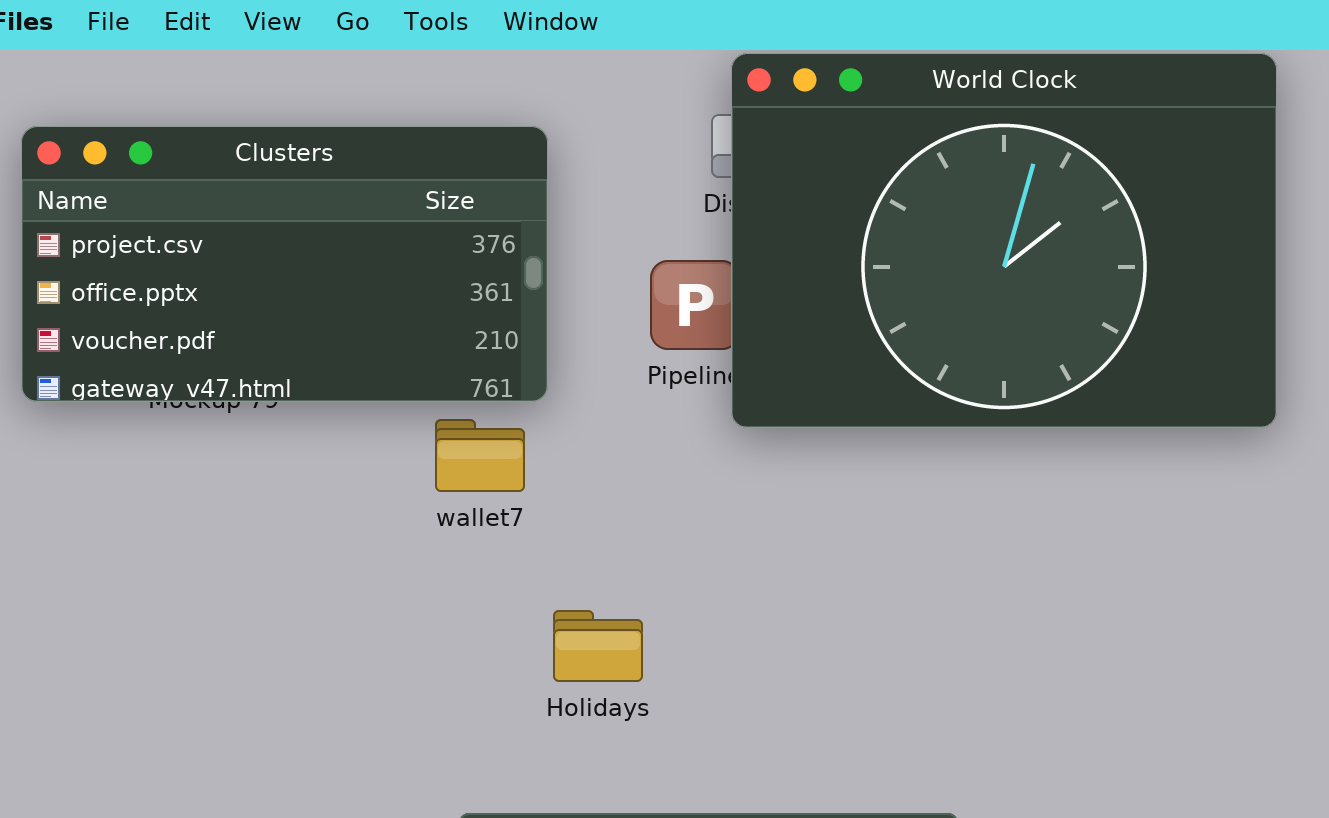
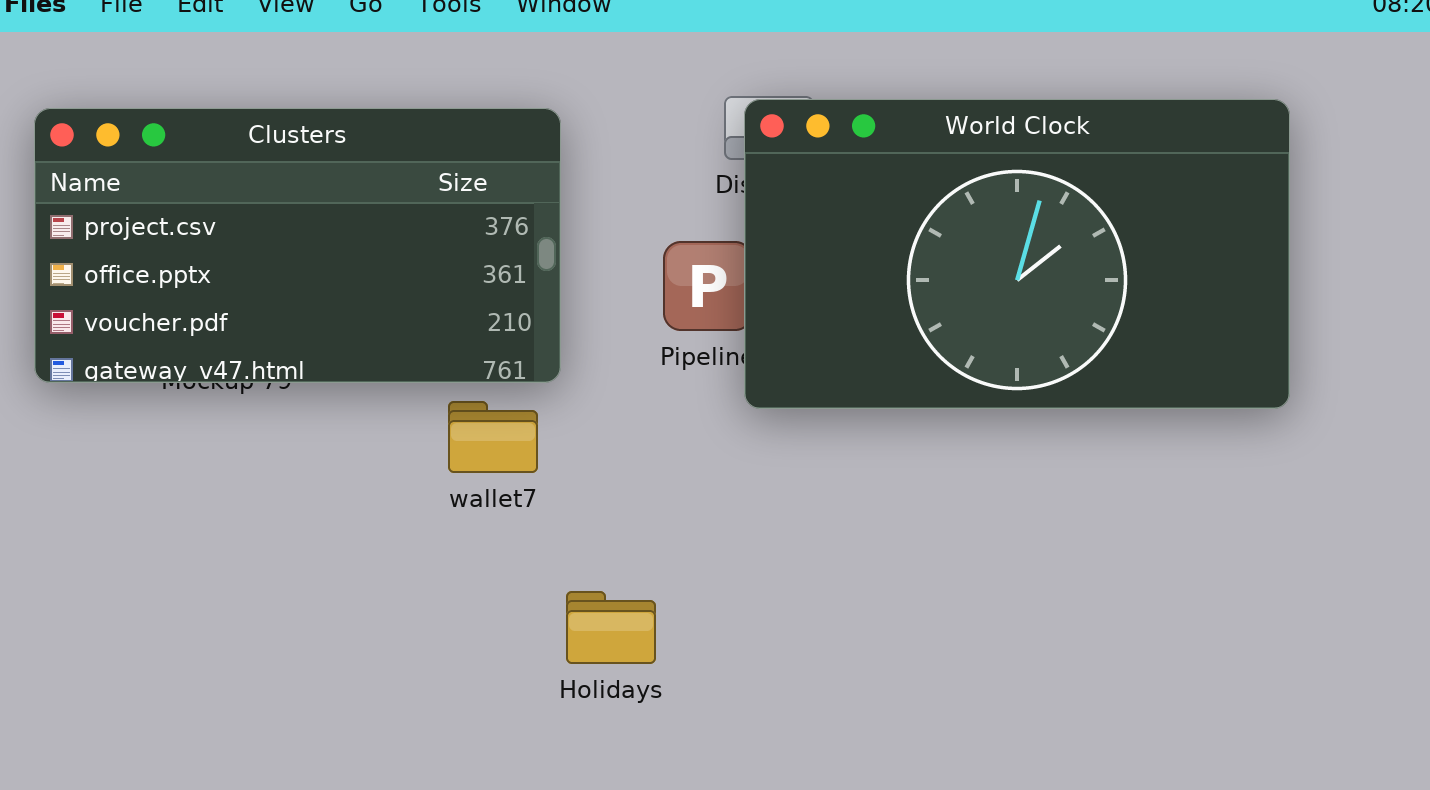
World Clock: [731,53,1277,428] -> [744,99,1290,409], resized

